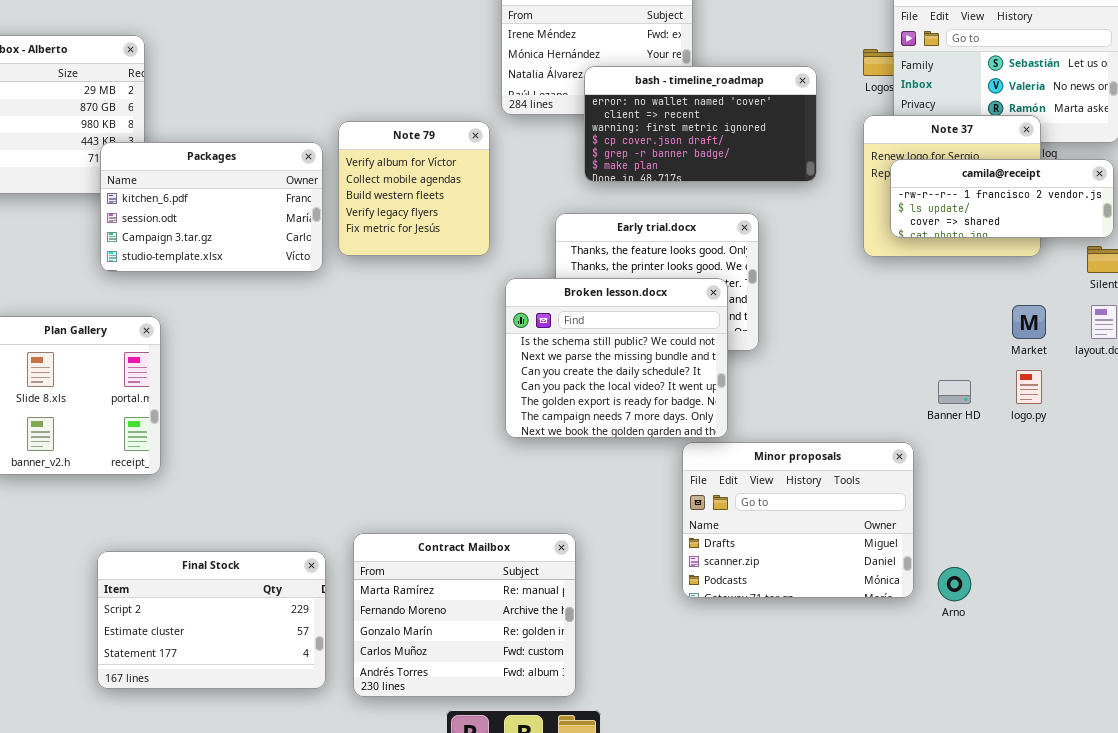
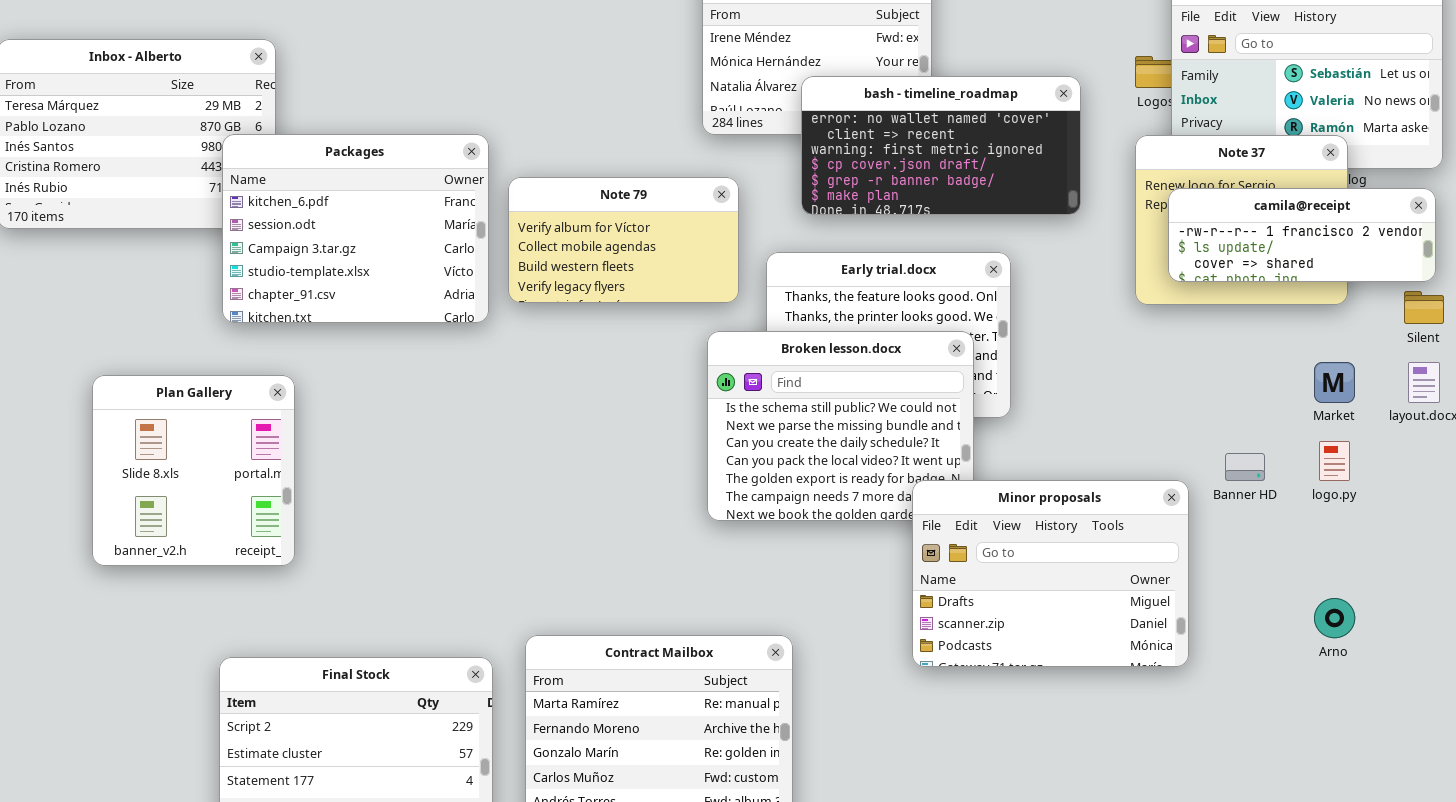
Note 79: [338,121,490,256] -> [508,177,739,303], resized
Packages: [100,142,323,272] -> [222,134,489,323], resized
Minor proposals: [682,442,914,598] -> [912,480,1189,667], moved
Arno: [938,567,971,601] -> [1314,598,1355,638], moved

